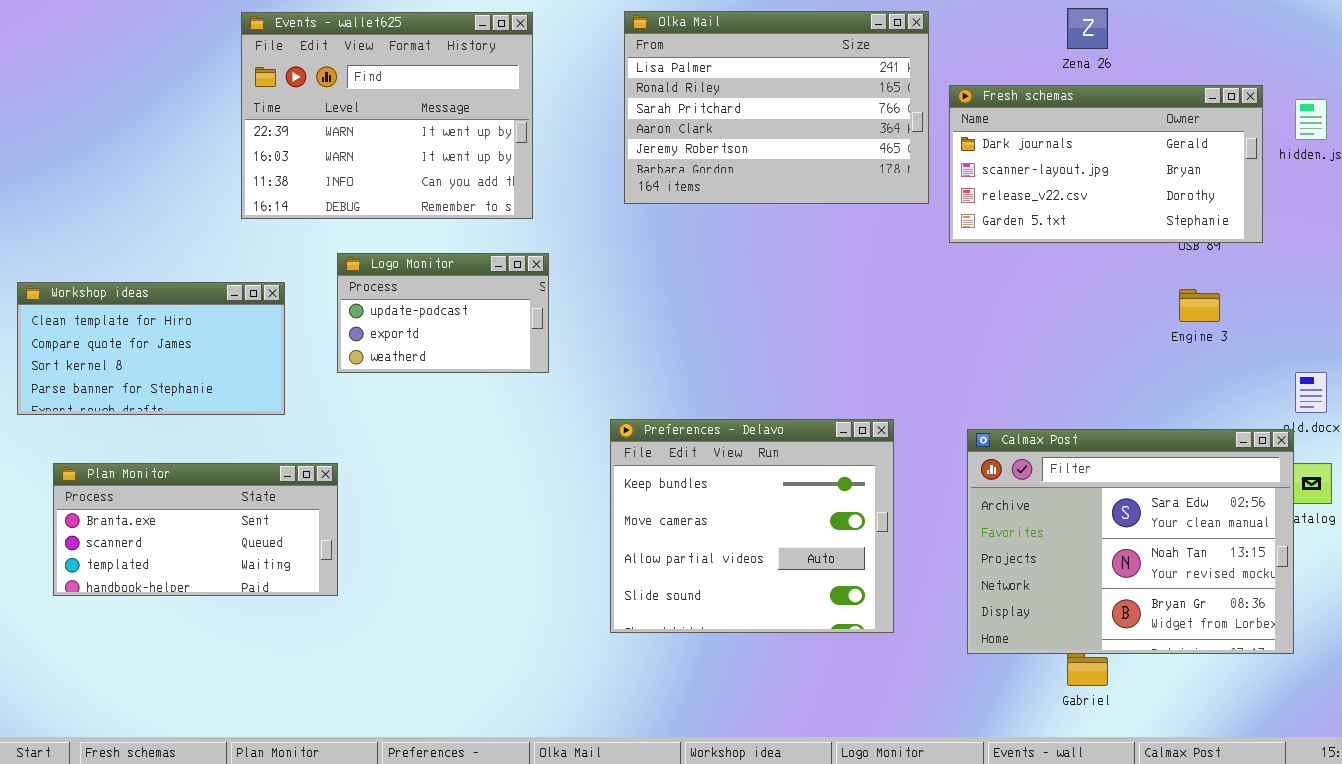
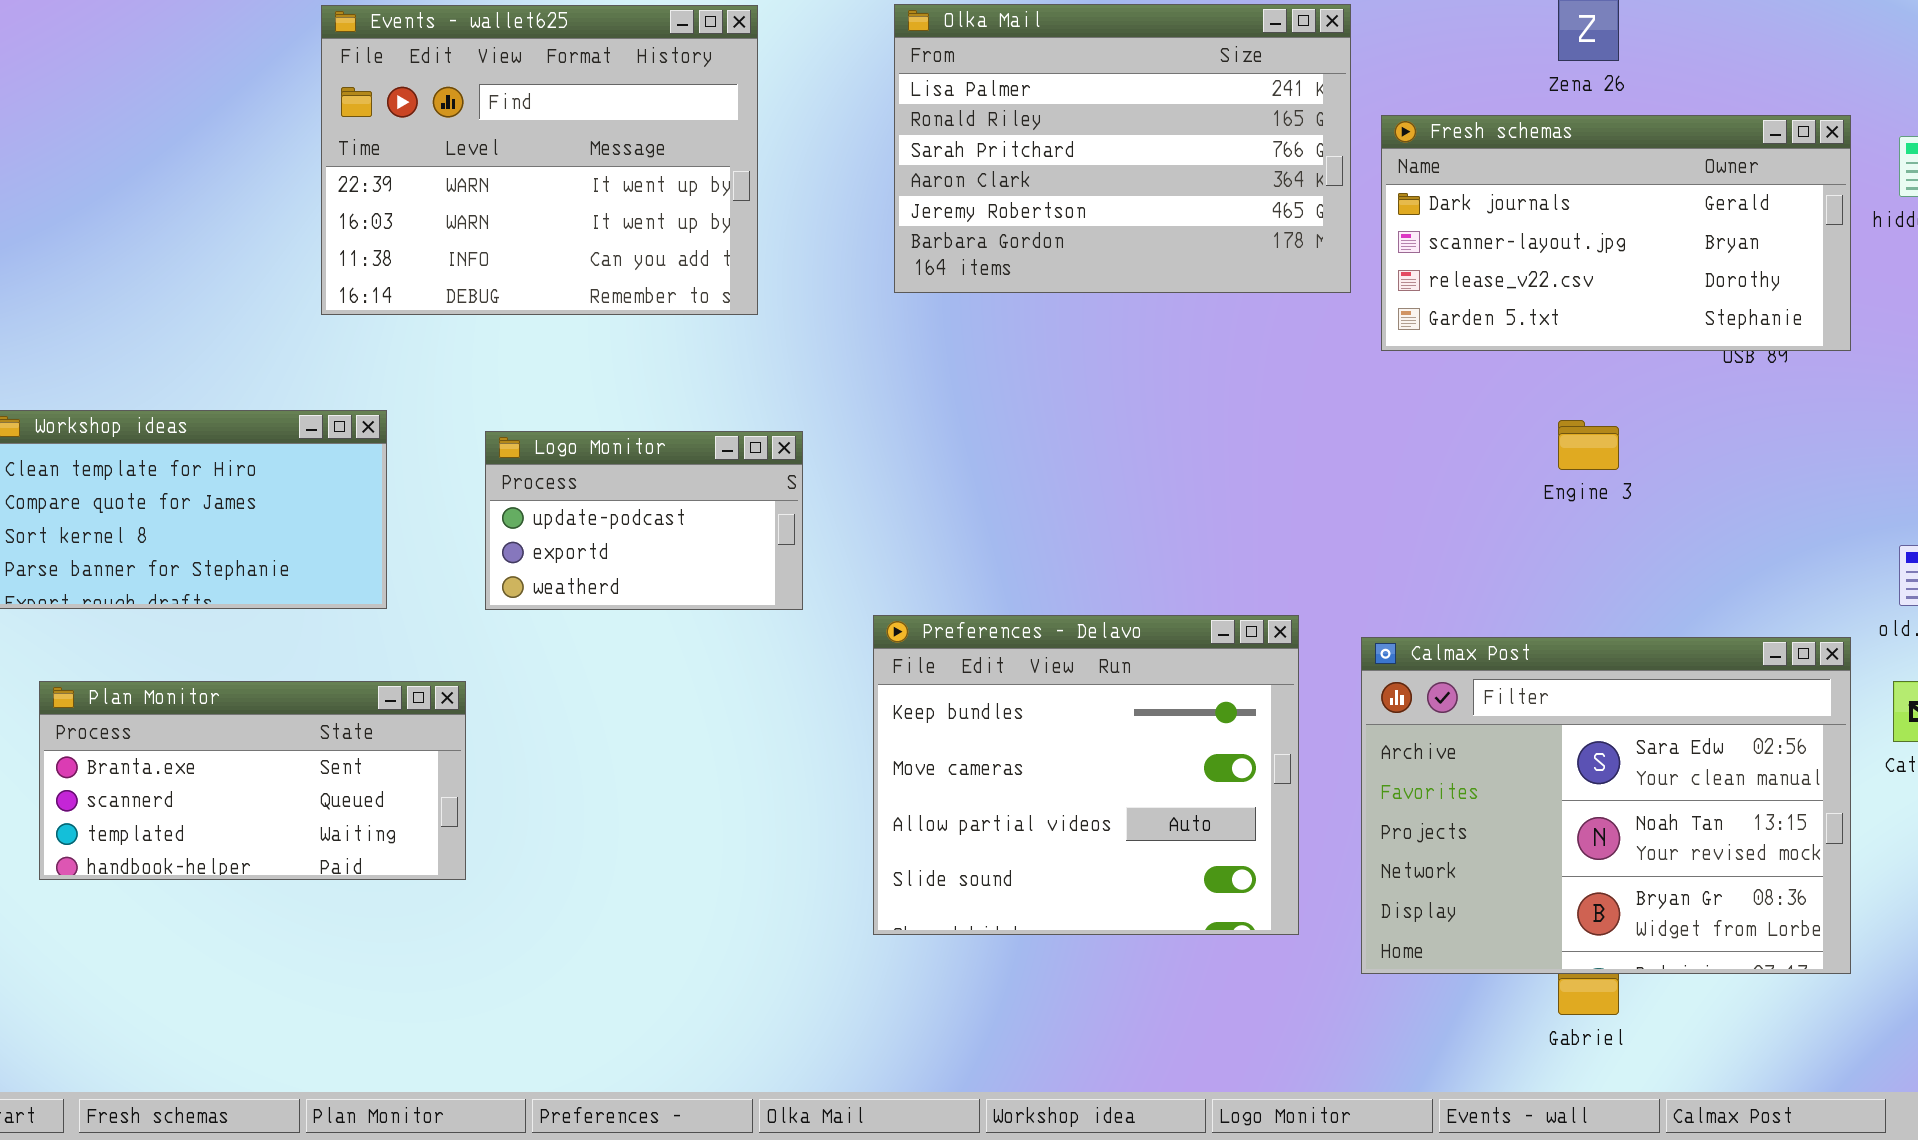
Logo Monitor: [337,253,549,373] -> [485,431,803,610], moved
Engine 3: [1179,289,1220,322] -> [1558,420,1619,470], moved
Calmax Post: [967,429,1294,654] -> [1361,637,1851,974], moved

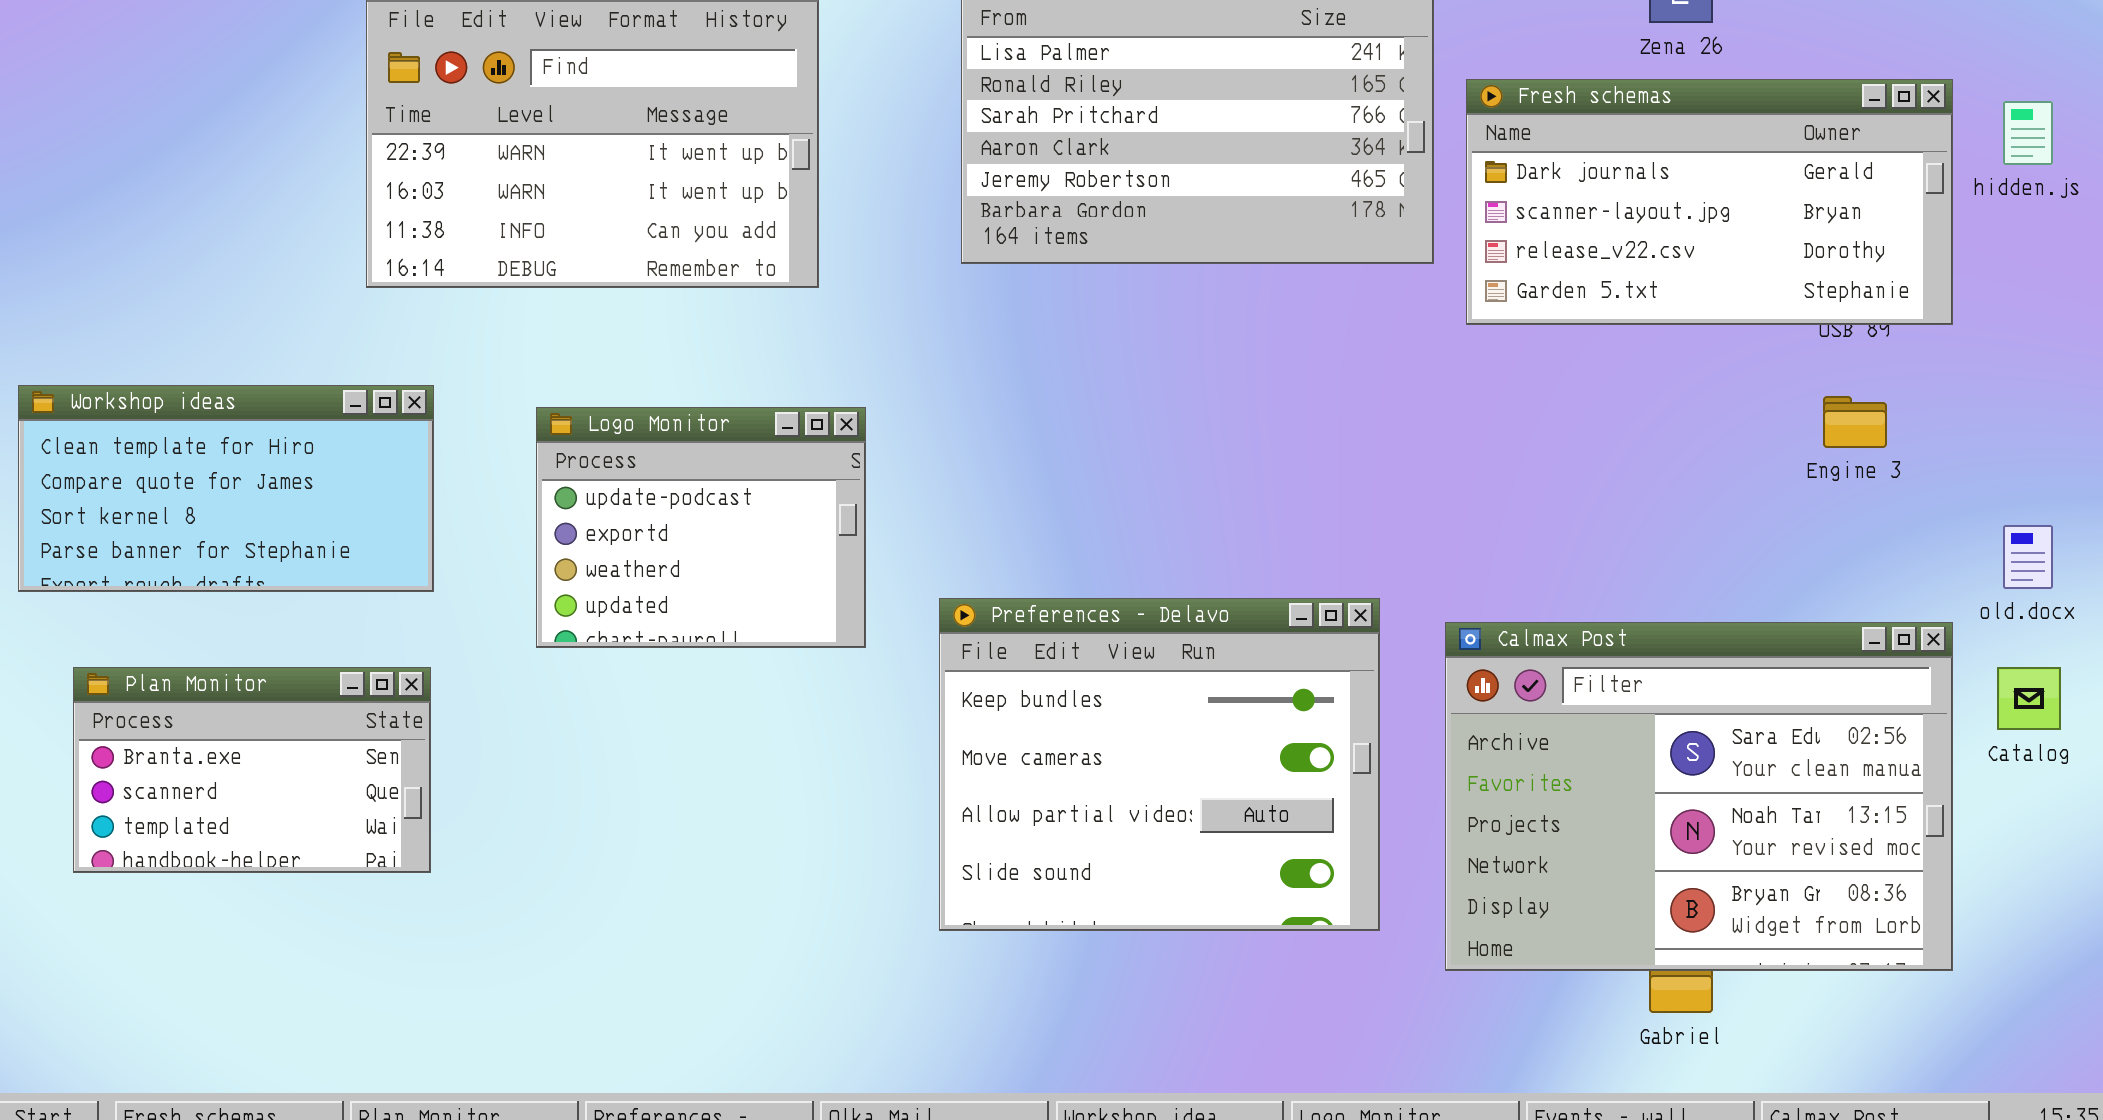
Engine 3: [1558,420,1619,470] -> [1823,396,1887,448], moved
Logo Monitor: [485,431,803,610] -> [536,407,866,648], resized
Plan Monitor: [39,681,466,880] -> [73,667,431,873], resized

